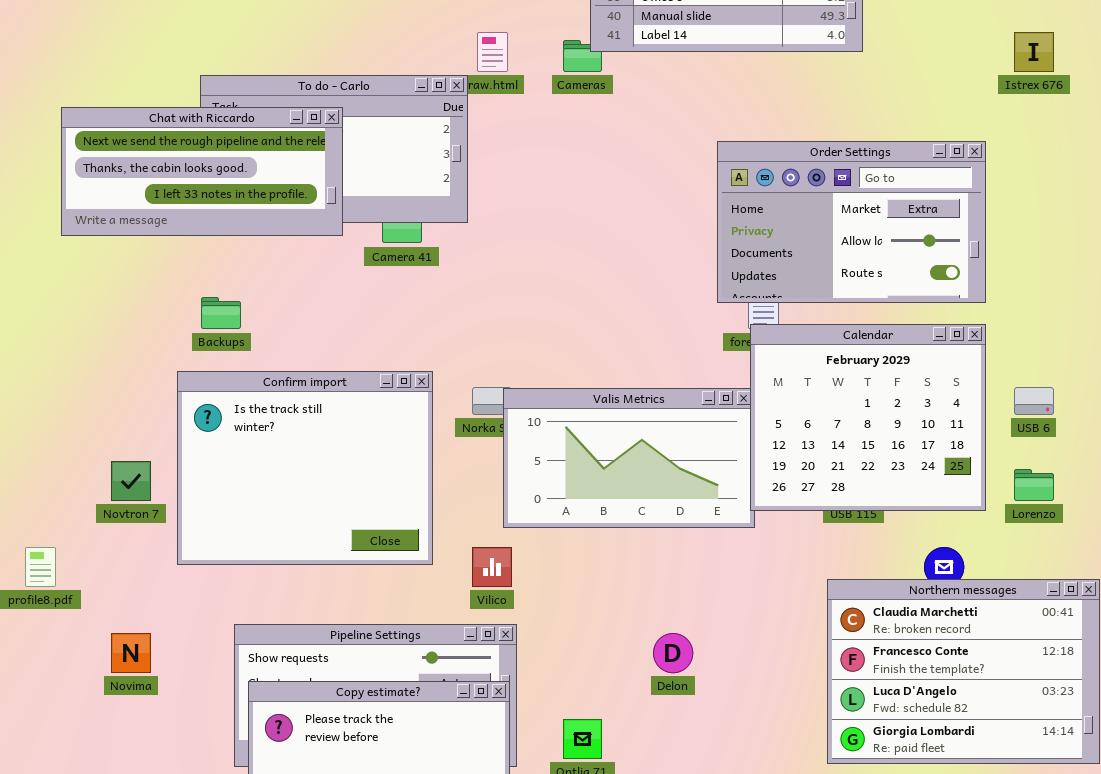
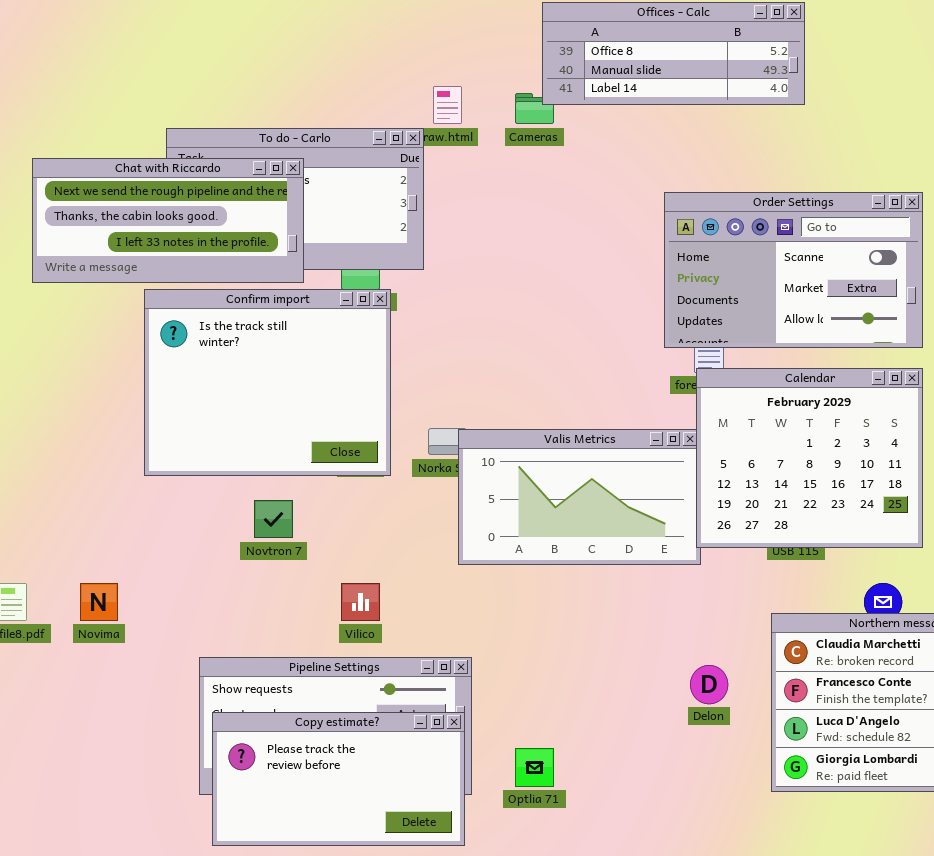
Order Settings: [717,141,986,303] -> [664,192,923,348], scrolled up 1 row
Confirm import: [177,371,433,565] -> [144,289,391,476], moved
Novtron 7: [111,461,151,501] -> [254,500,293,538], moved
Vilico: [472,547,512,587] -> [341,583,380,621], moved
Novima: [111,633,151,673] -> [80,583,118,621], moved
Delon: [653,633,693,673] -> [690,665,728,704], moved

